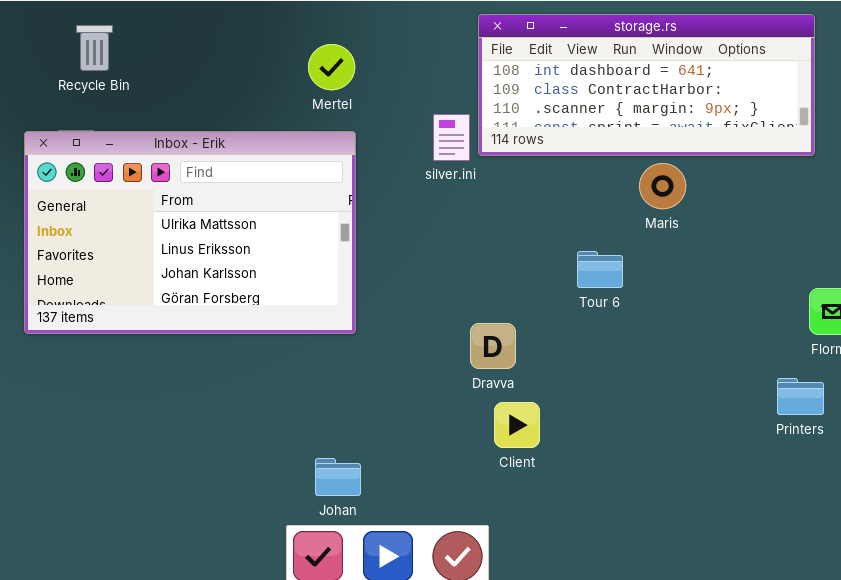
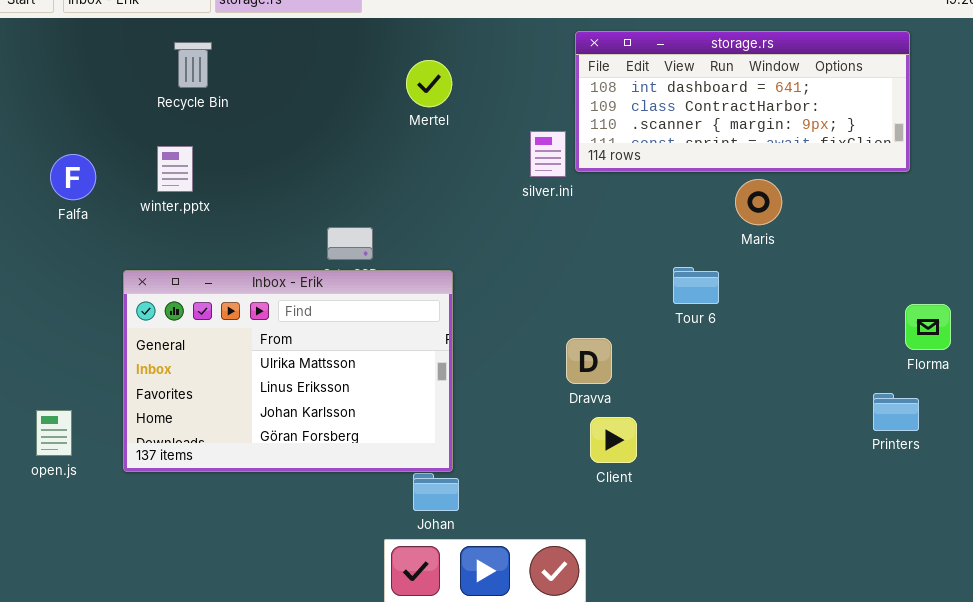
Inbox - Erik: [24,131,356,334] -> [123,270,453,472], moved

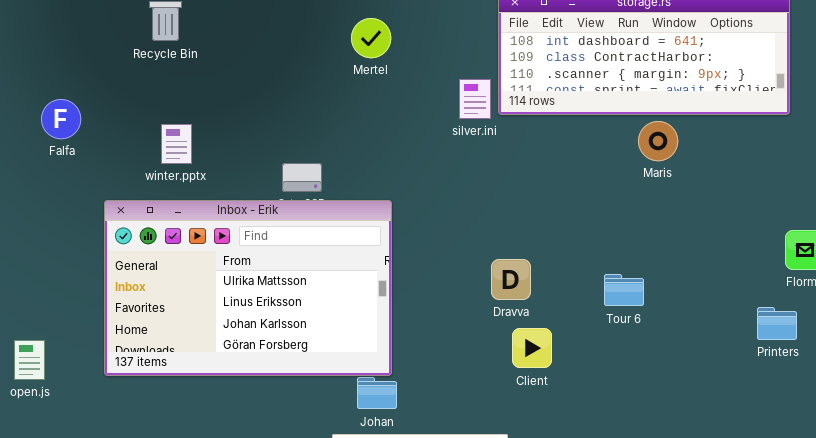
winter.pptx: [157,146,193,192] -> [161,124,192,164], moved
Tour 6: [673,267,719,304] -> [604,274,644,306], moved
open.js: [36,410,72,456] -> [14,340,45,380], moved

